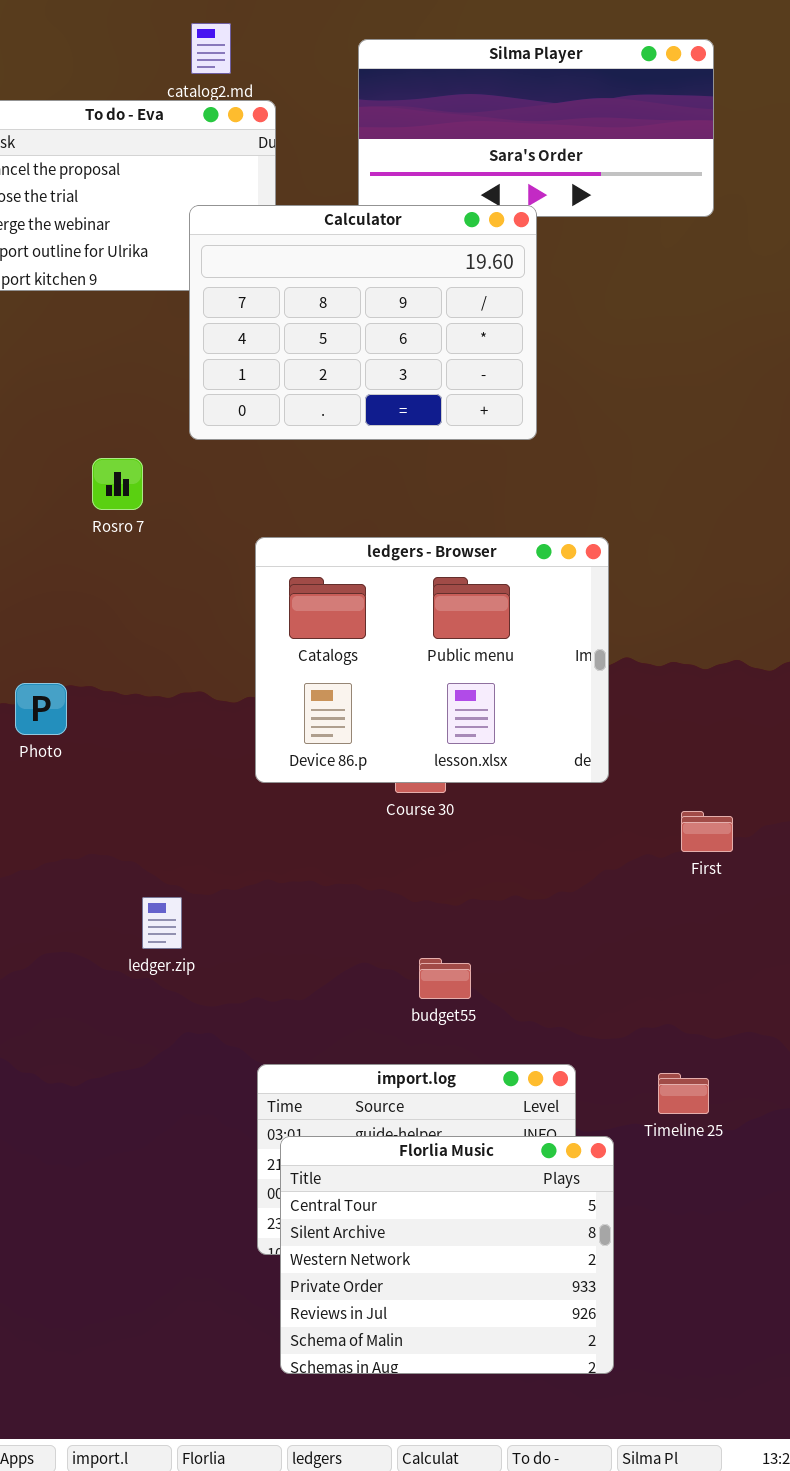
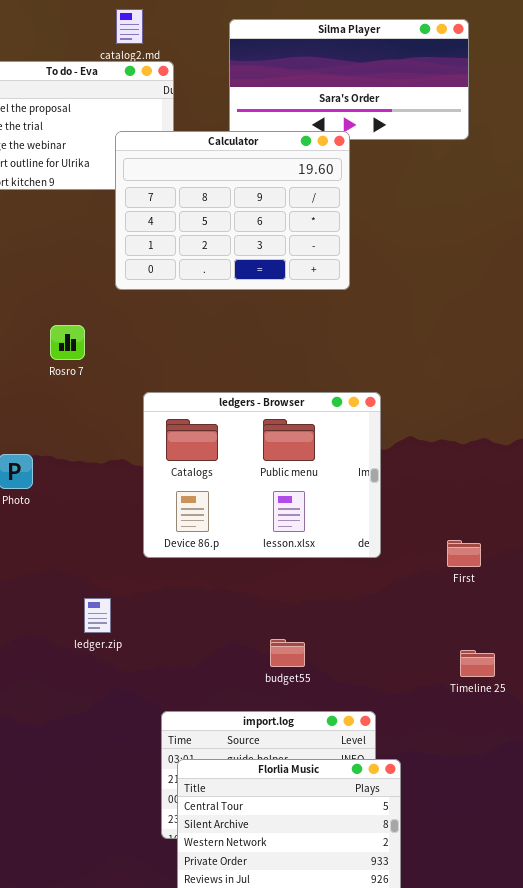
Rosro 7: [92,458,143,510] -> [50,325,85,360], moved
ledgers - Browser: [255,537,609,783] -> [143,392,381,558], moved
Timeline 25: [658,1073,709,1114] -> [460,650,495,677], moved

